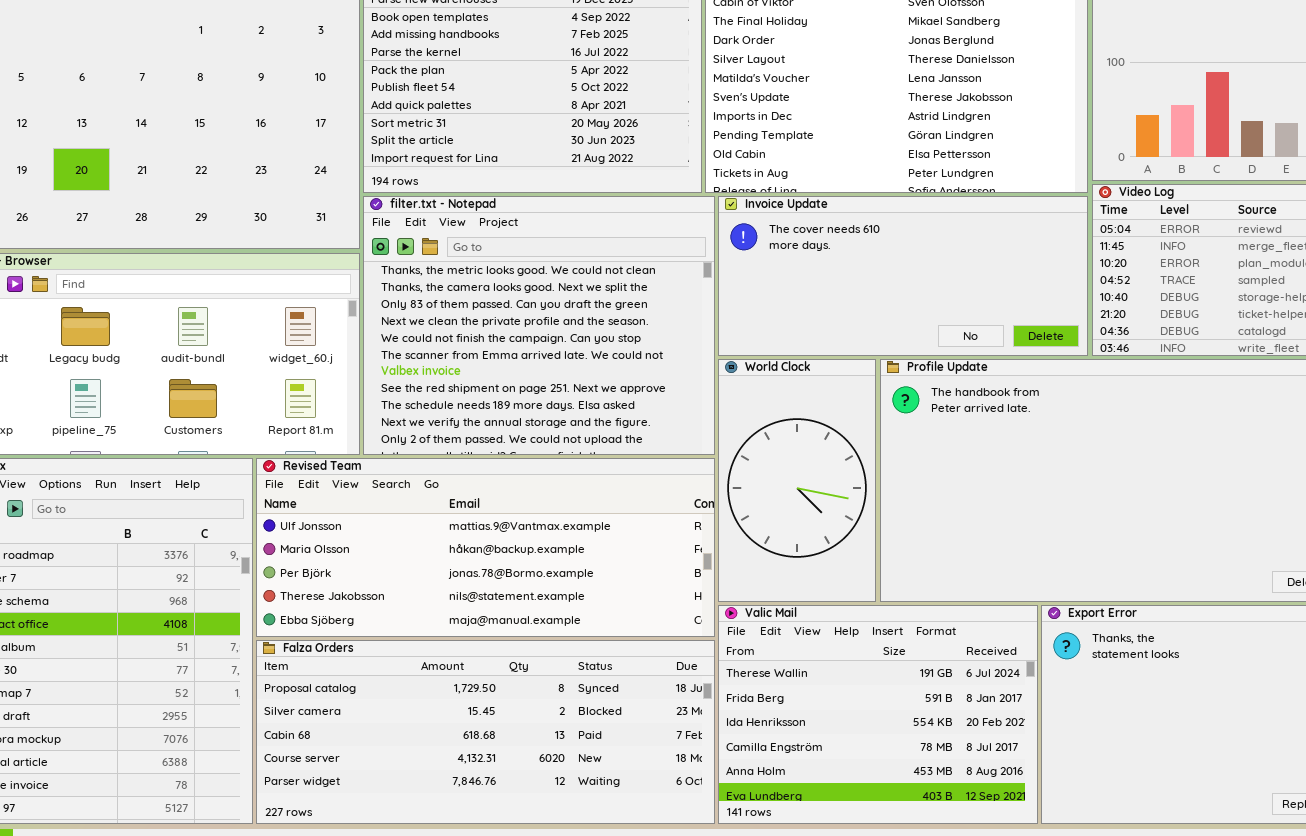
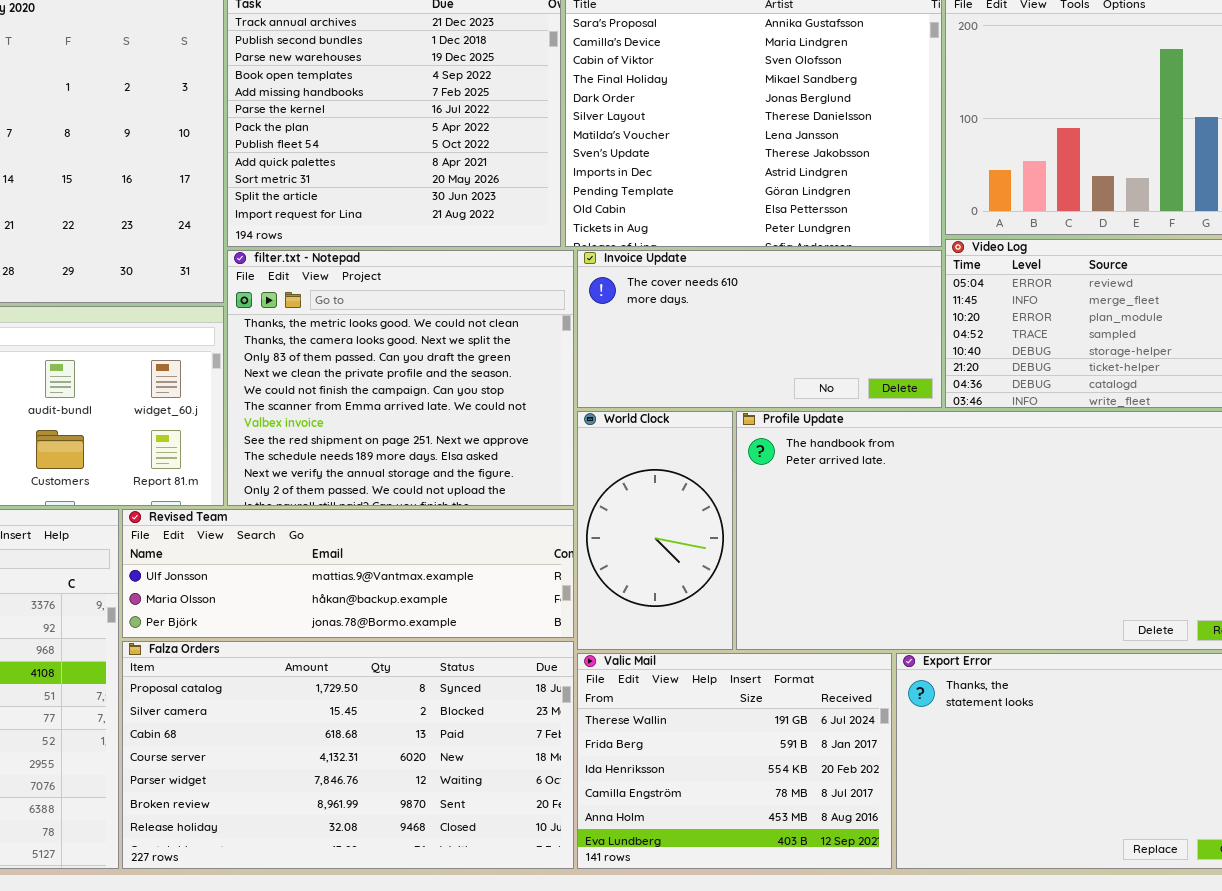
Revised Team: [256,458,715,637] -> [122,509,574,638], resized
Falza Orders: [256,640,715,824] -> [122,641,574,869], resized

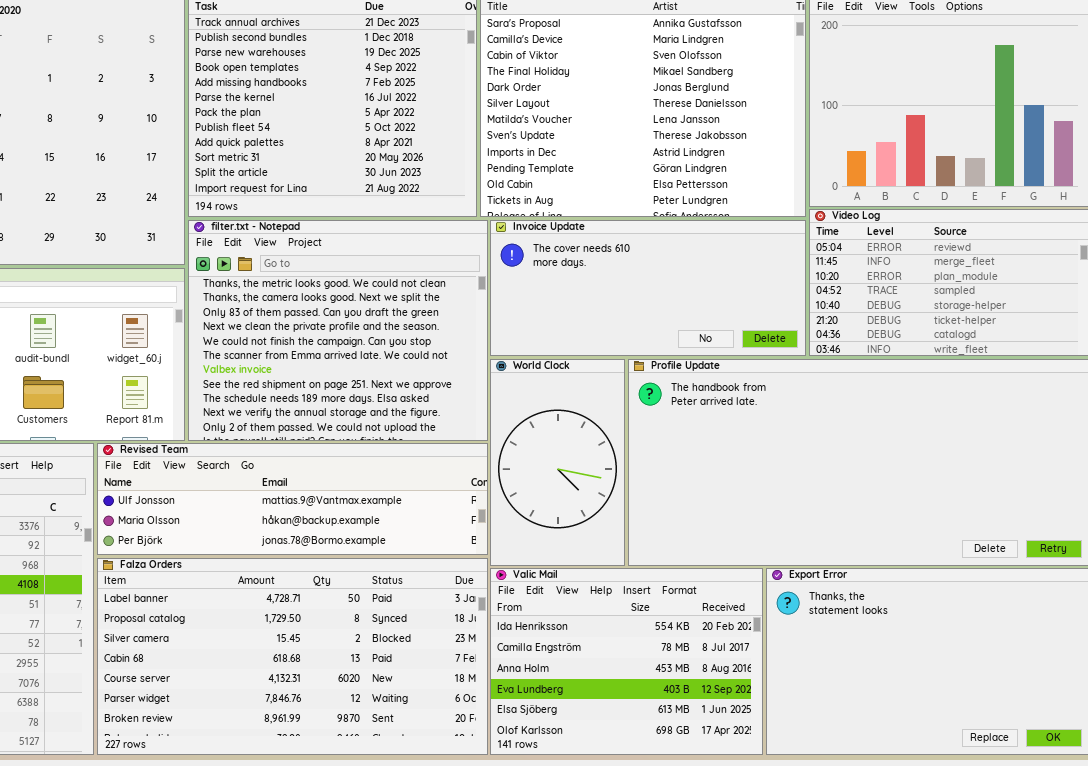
Falza Orders: [122,641,574,869] -> [97,558,488,755], scrolled up 1 row
Valic Mail: [577,653,892,869] -> [490,568,763,755], scrolled down 2 rows

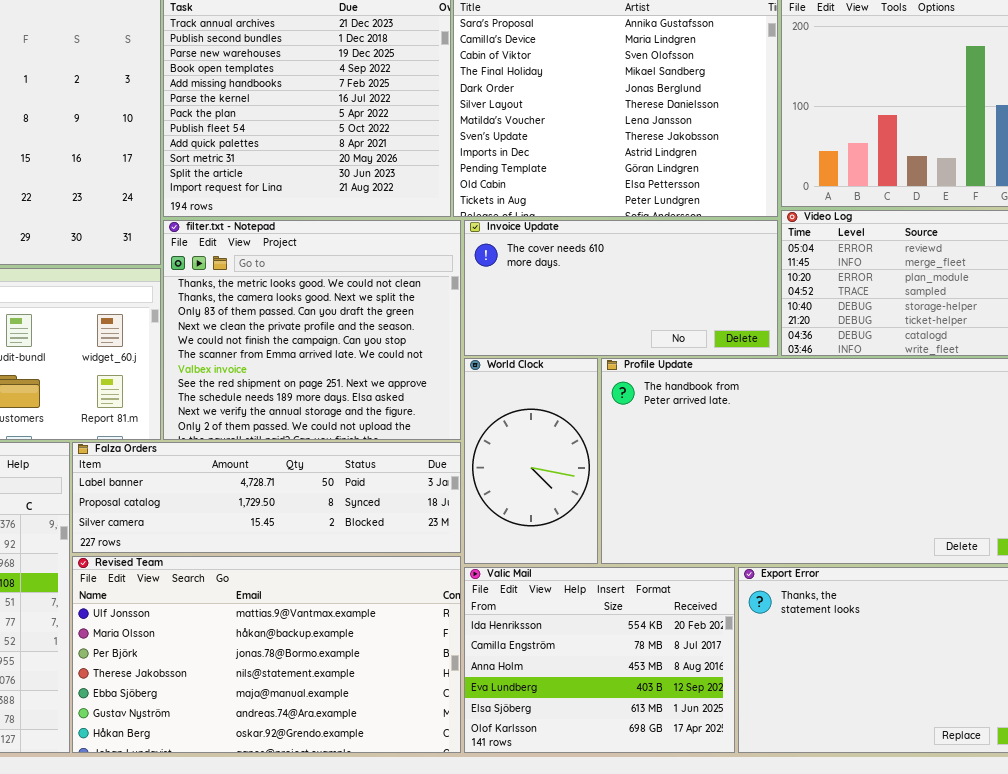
Revised Team: [97,443,488,555] -> [72,556,461,753], moved, resized
Falza Orders: [97,558,488,755] -> [72,442,461,553], moved, resized

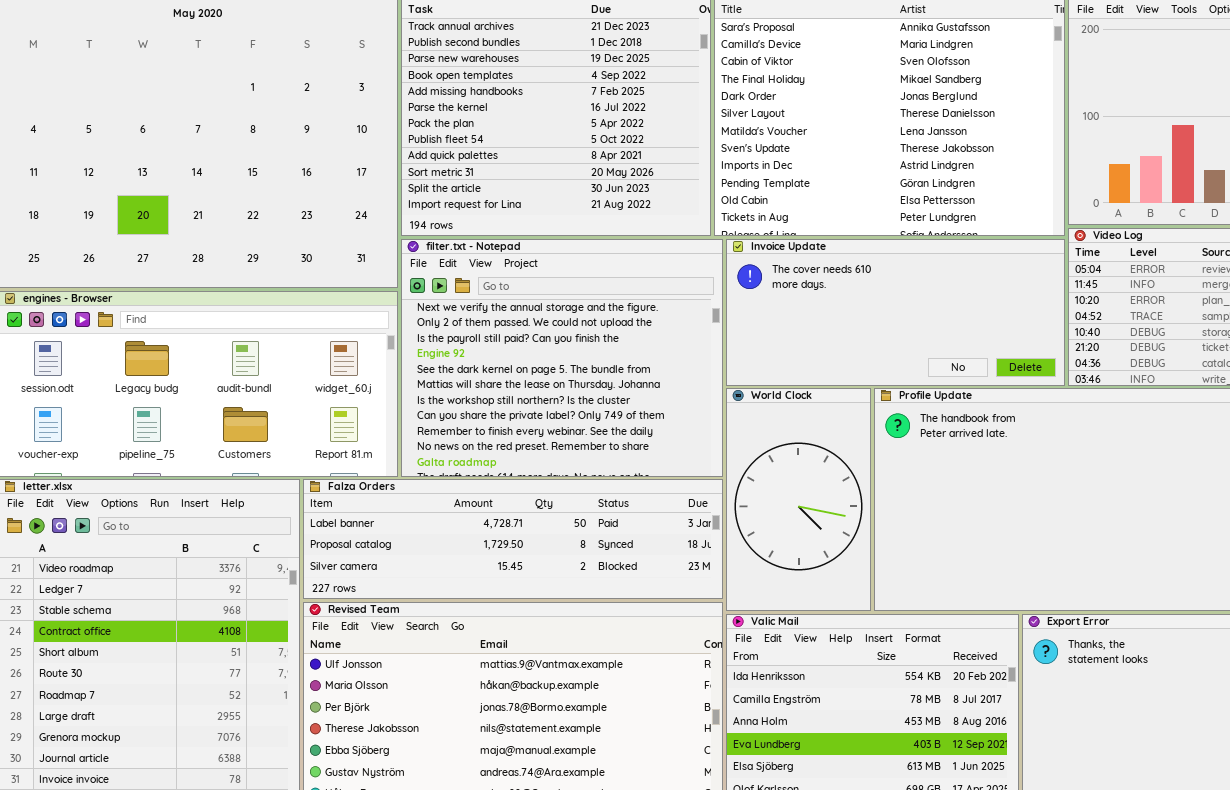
filter.txt - Notepad: [163,220,461,440] -> [401,239,723,477], scrolled down 9 rows

